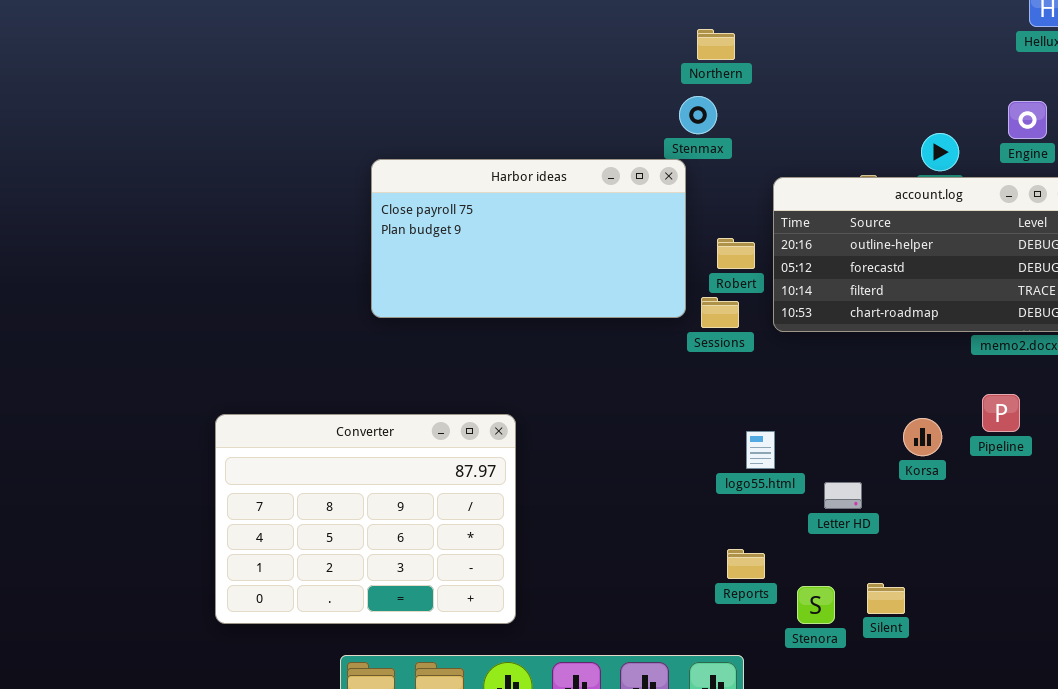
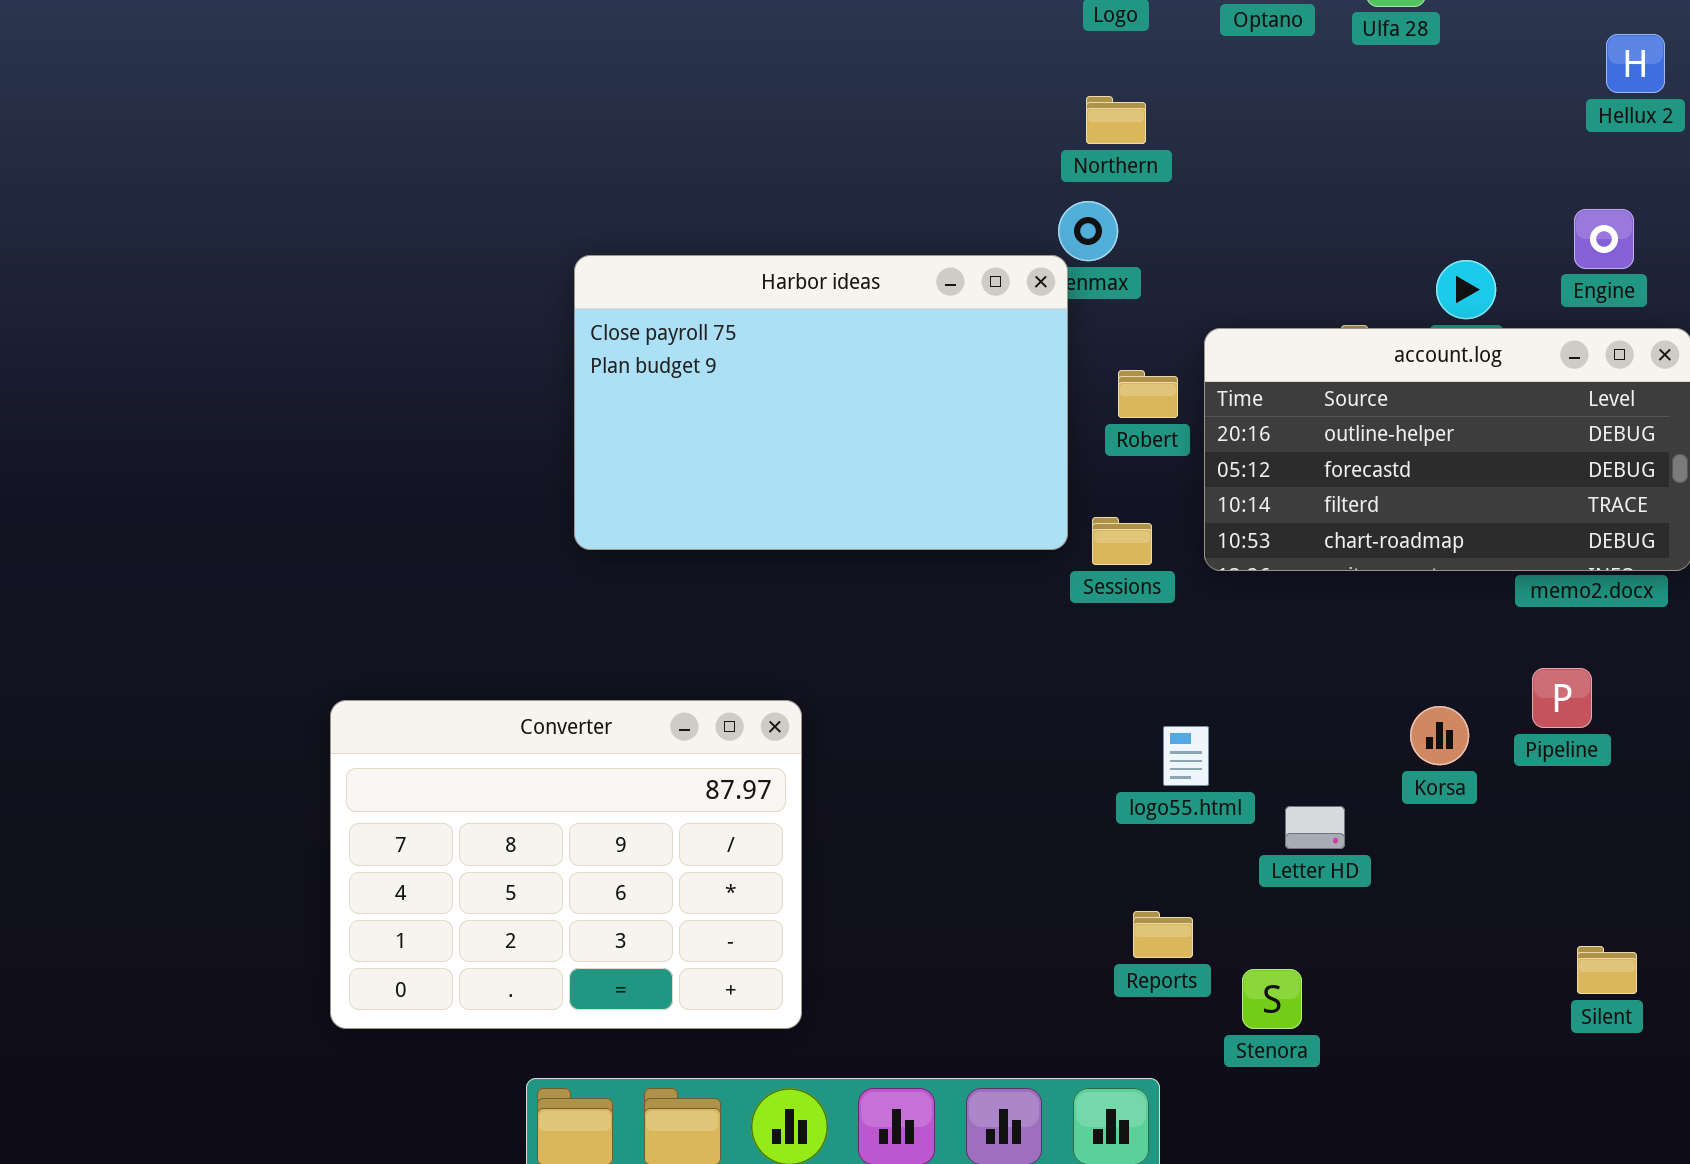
Harbor ideas: [371,159,686,318] -> [574,255,1068,550], resized
Robert: [717,238,755,269] -> [1118,370,1178,418], moved
Silent: [867,583,905,614] -> [1577,946,1637,994], moved

